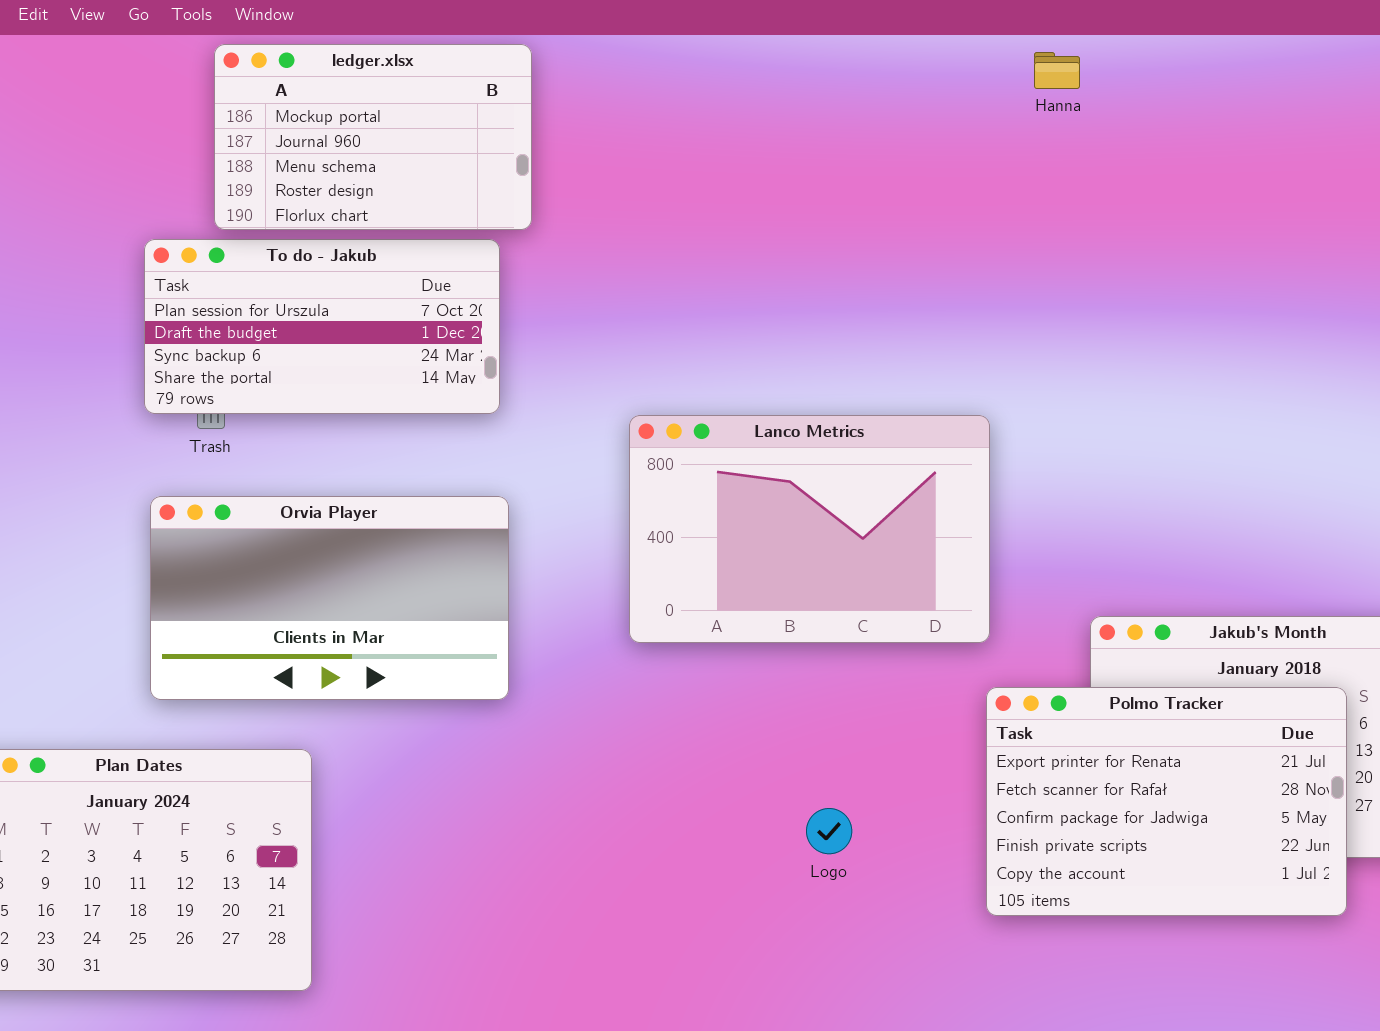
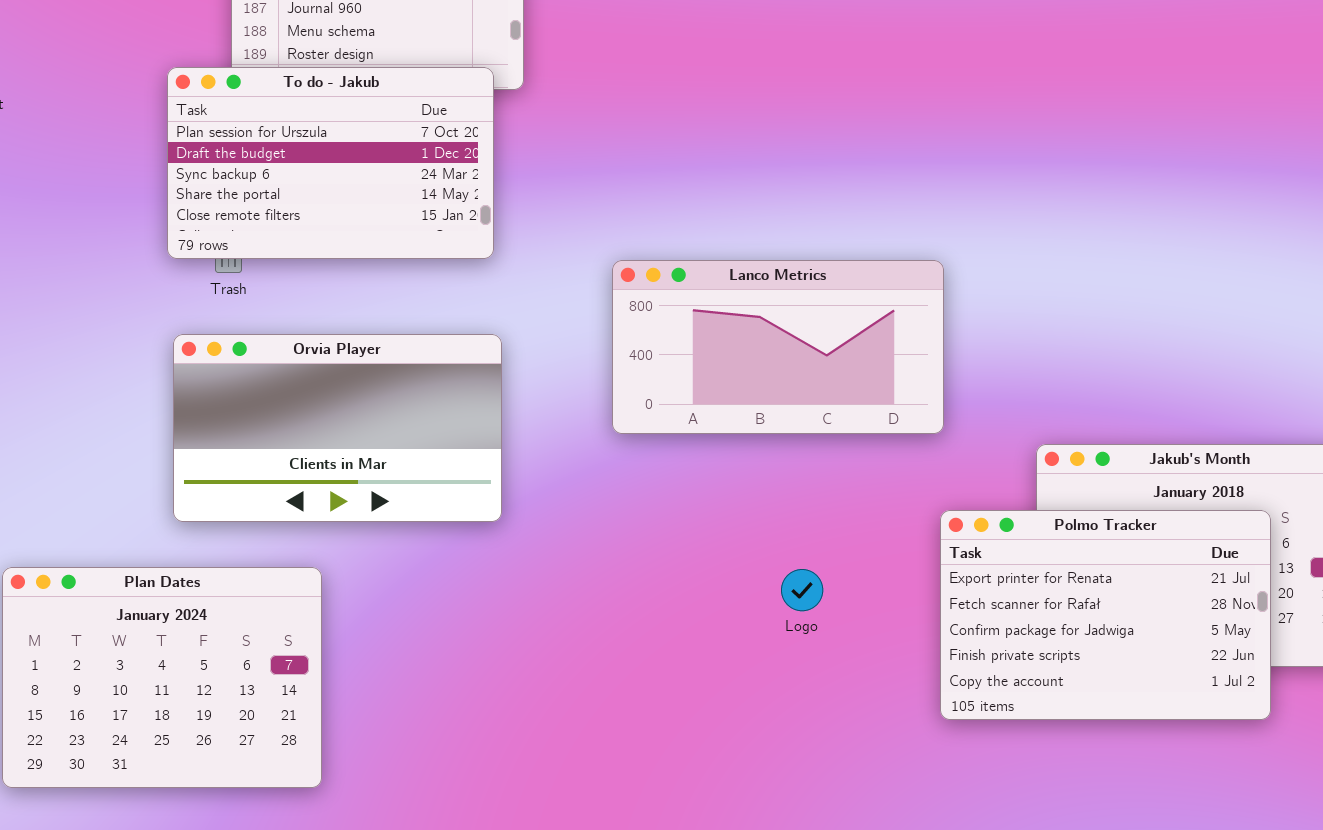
To do - Jakub: [144,239,500,414] -> [167,67,494,259], resized
Lanco Metrics: [629,415,990,643] -> [612,260,944,434], resized
Logo: [806,808,852,854] -> [781,569,823,611], moved

